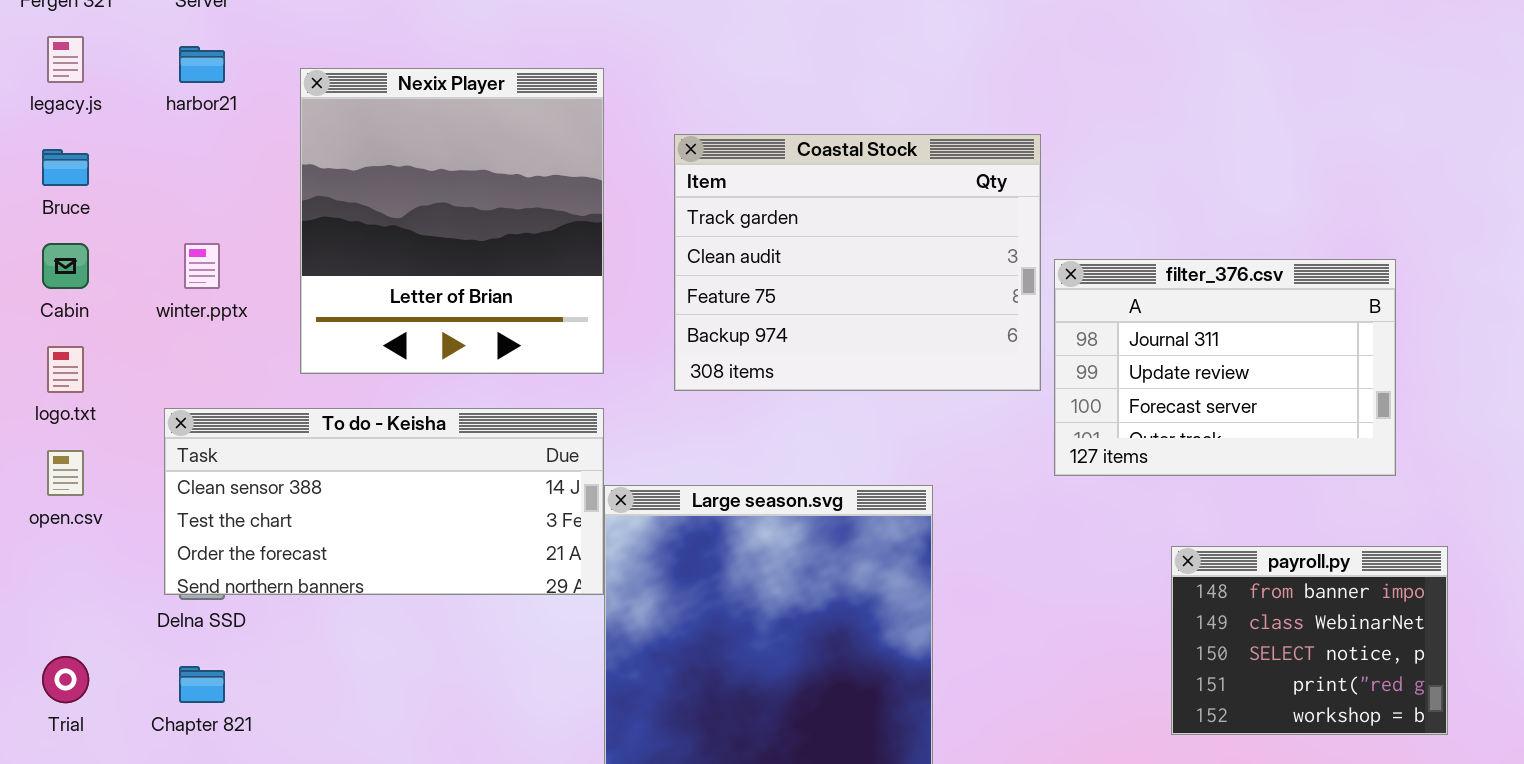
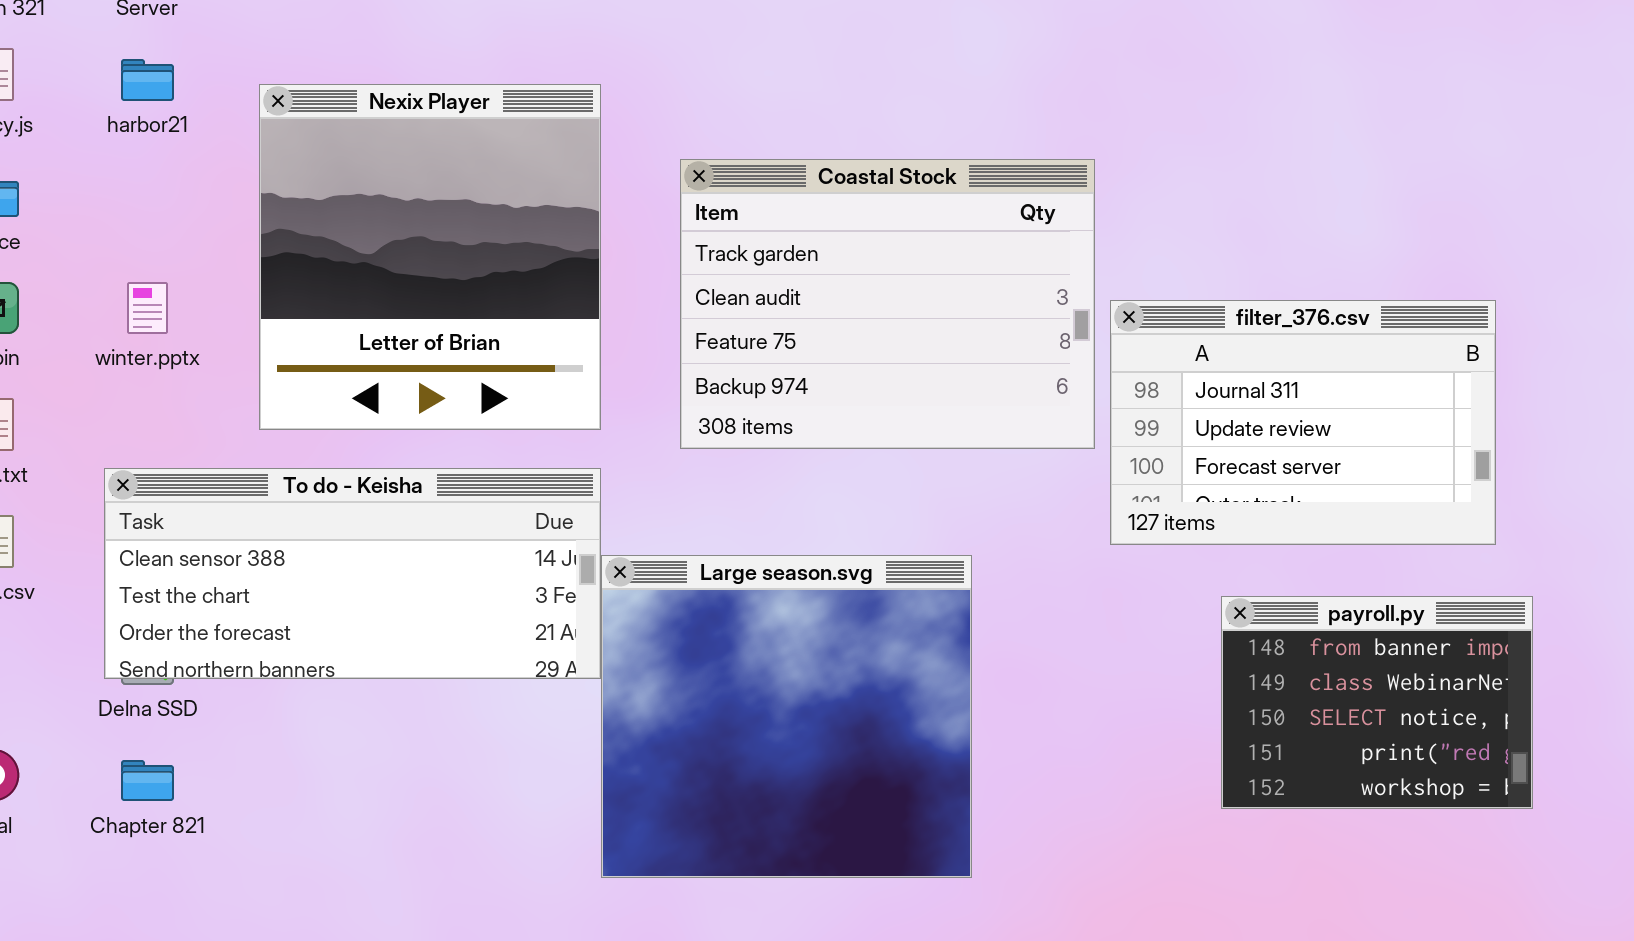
payroll.py: [1171,546,1448,735] -> [1221,596,1533,809], moved

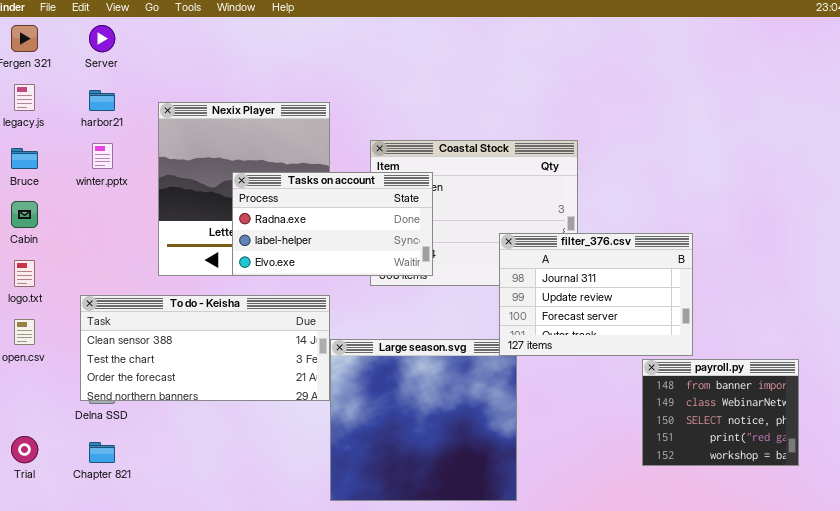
Tasks on account: none -> [232,172,433,276], opened
winter.pptx: [127,282,168,334] -> [92,143,113,169], moved
filter_376.csv: [1110,300,1496,545] -> [499,233,693,356], moved

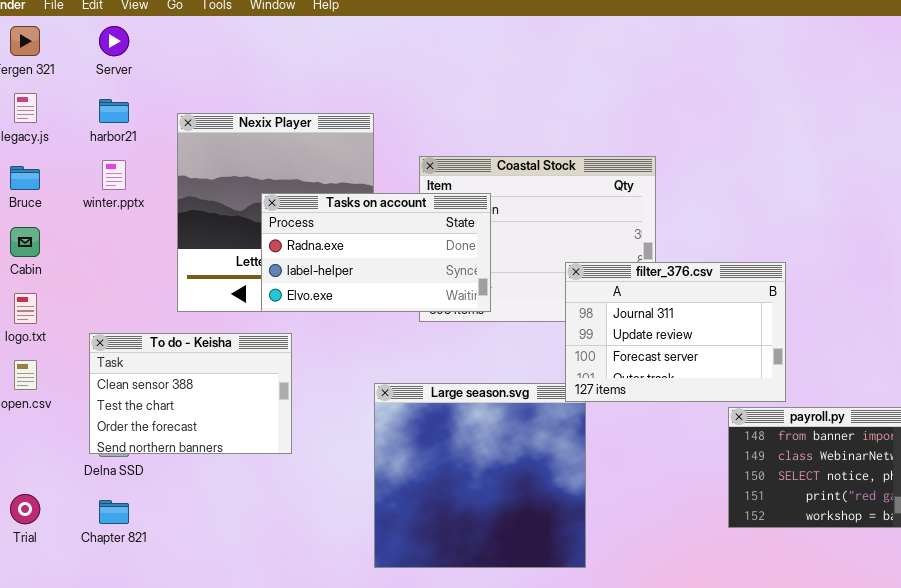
To do - Keisha: [80,295,330,401] -> [89,333,292,454], resized

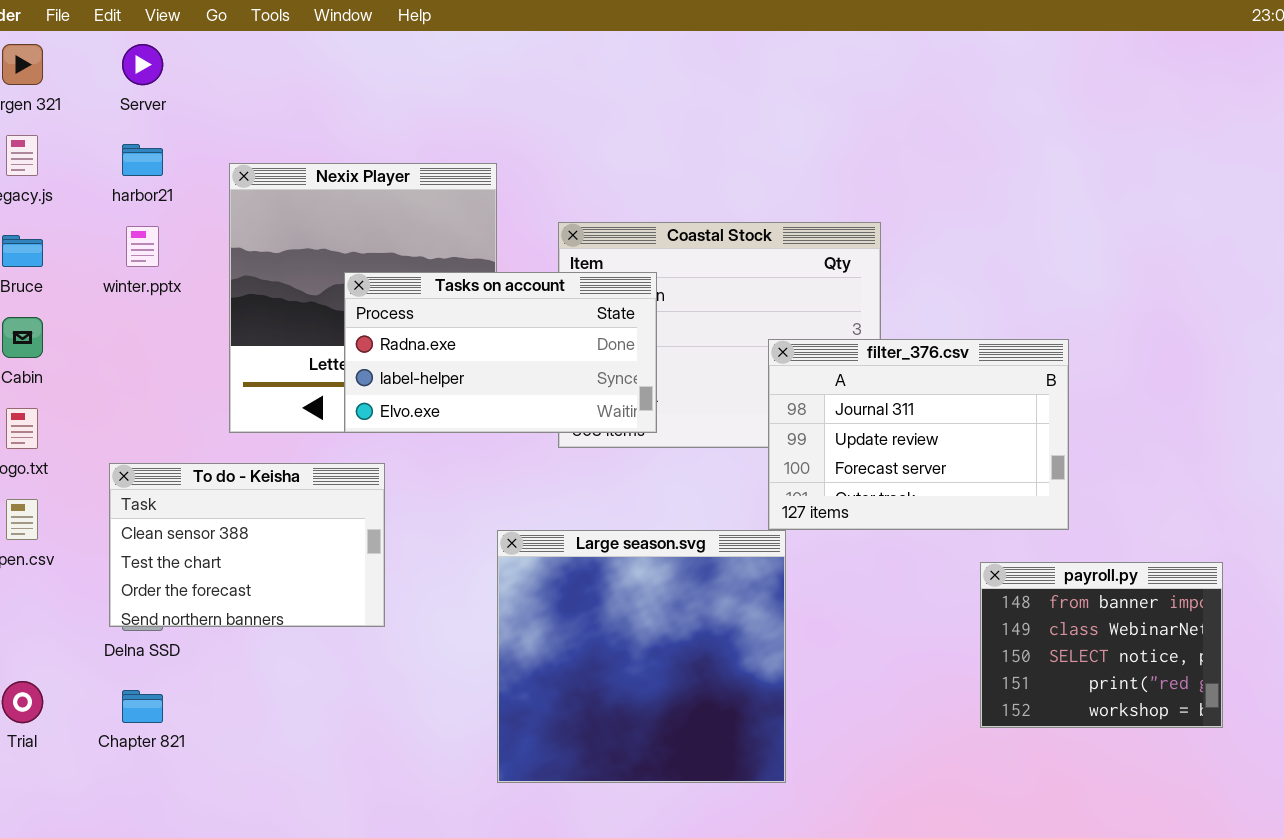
filter_376.csv: [565,262,786,402] -> [768,339,1069,530], moved

